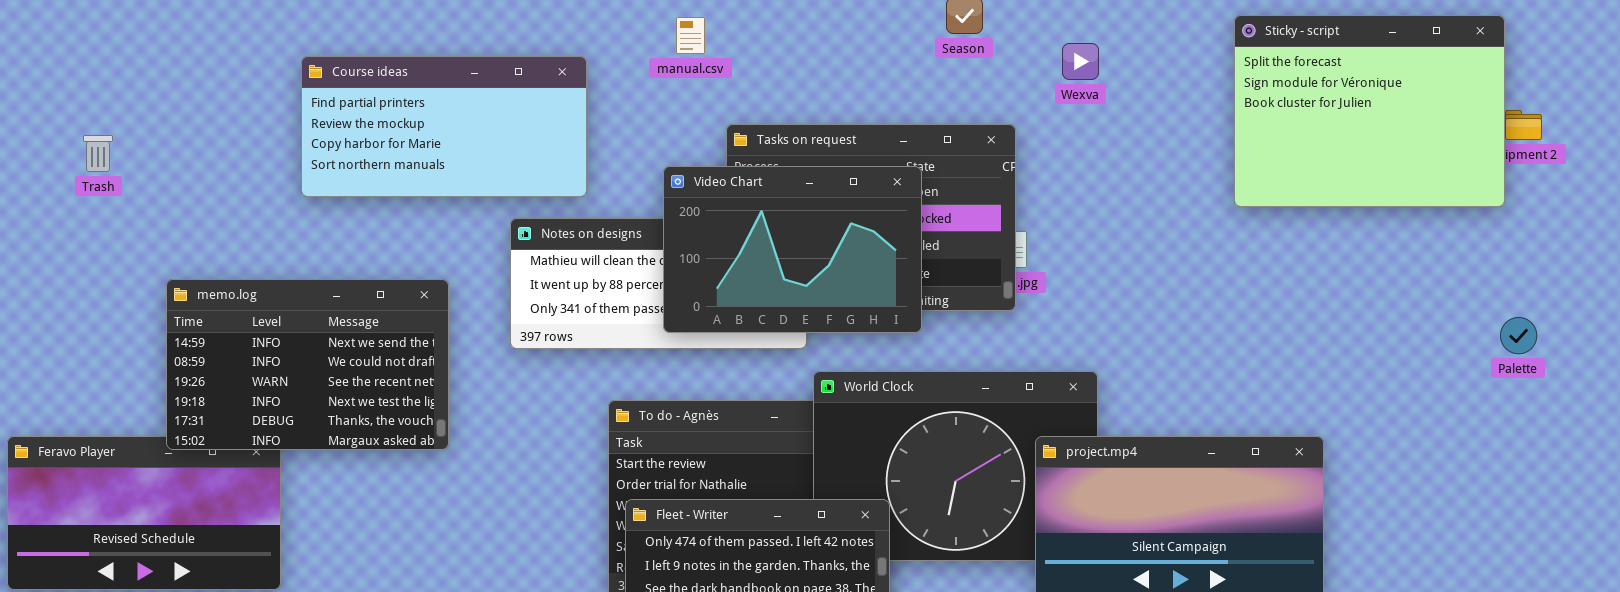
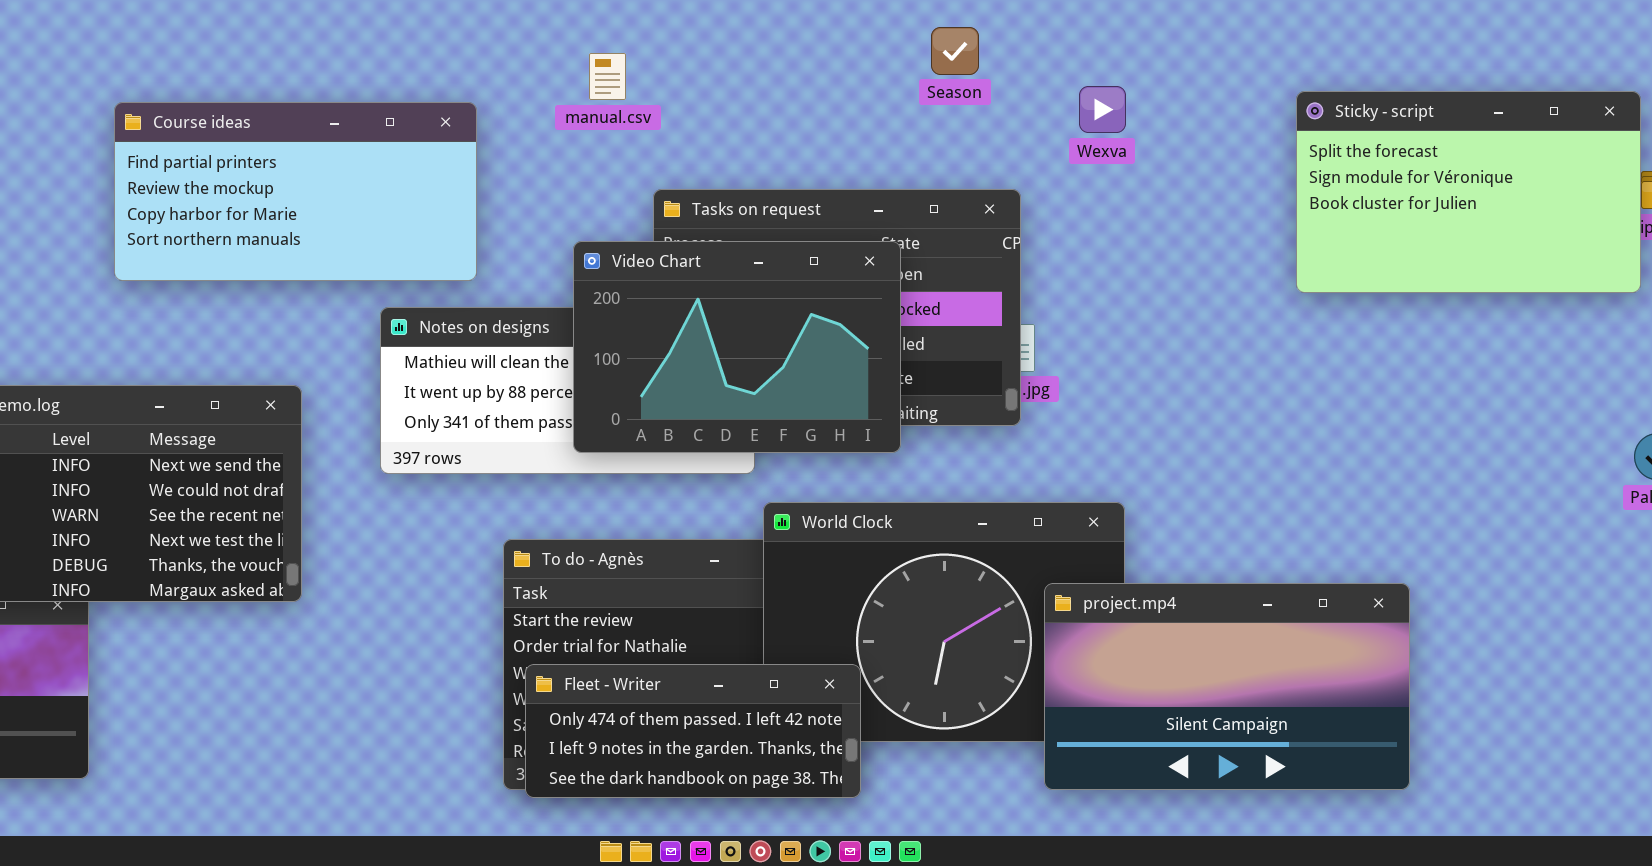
Sticky - script: [1234,15,1505,207] -> [1296,91,1641,293], resized

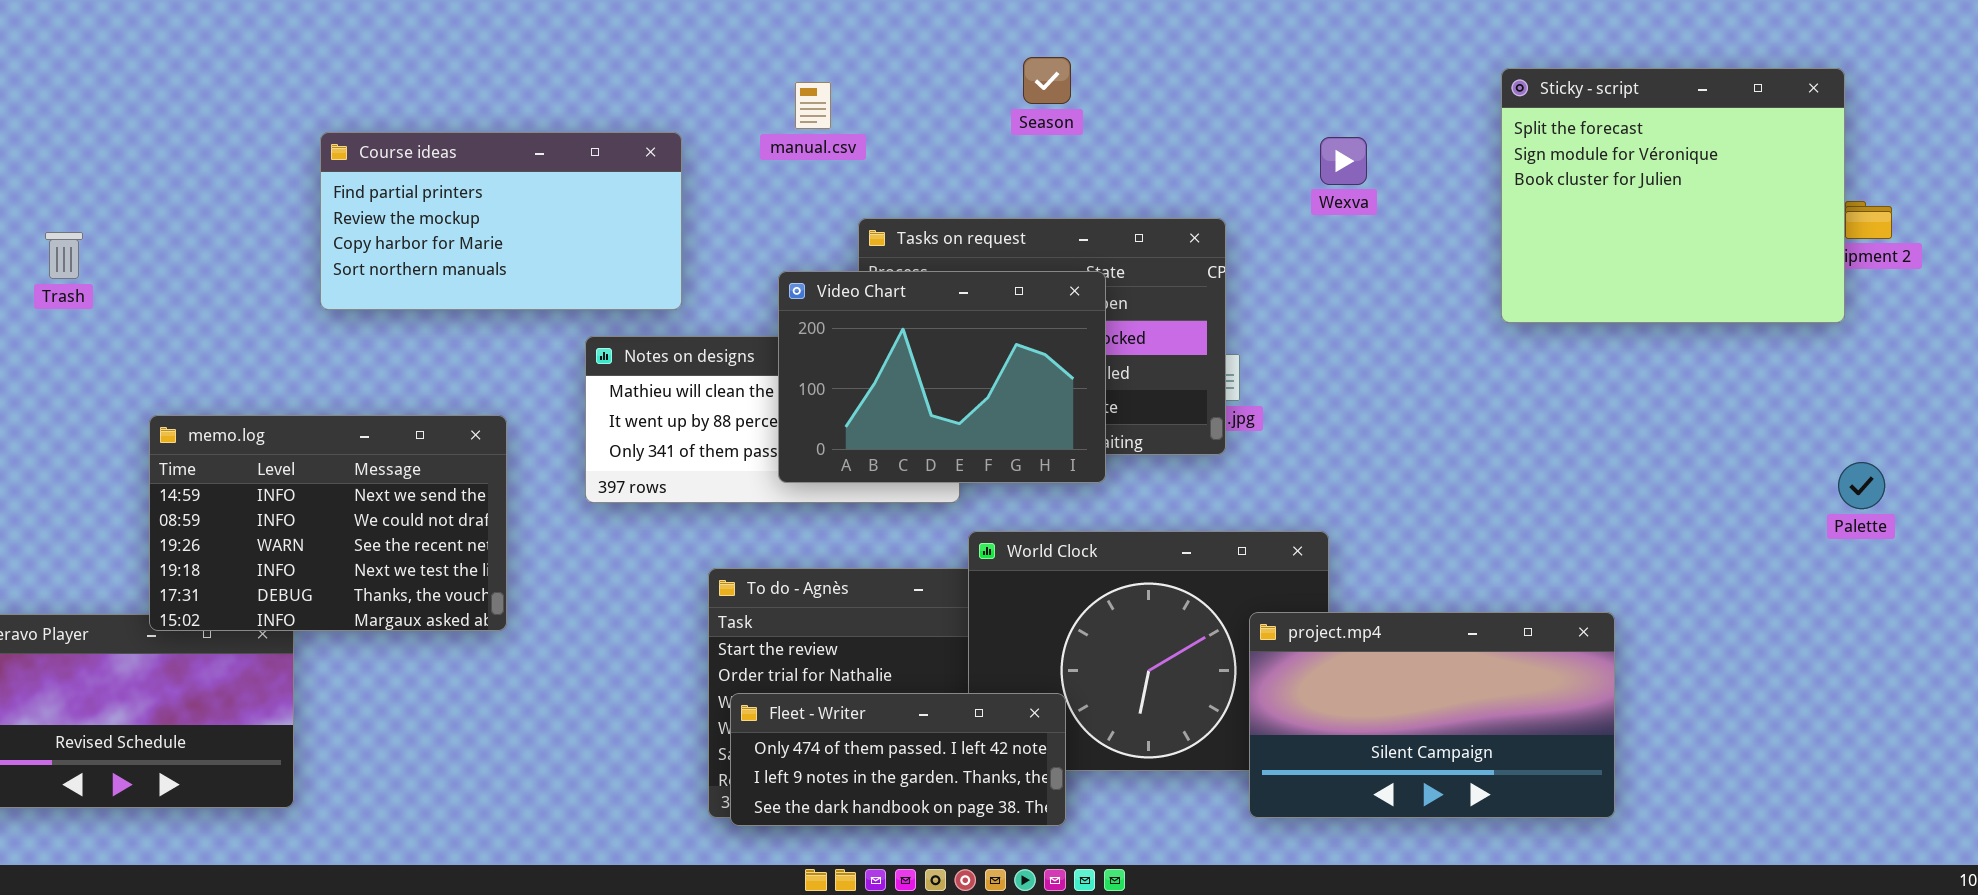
Season: [931,27,979,75] -> [1023,57,1071,104], moved
Wexva: [1079,86,1126,133] -> [1320,137,1367,185], moved
Sticky - script: [1296,91,1641,293] -> [1501,68,1845,323], resized

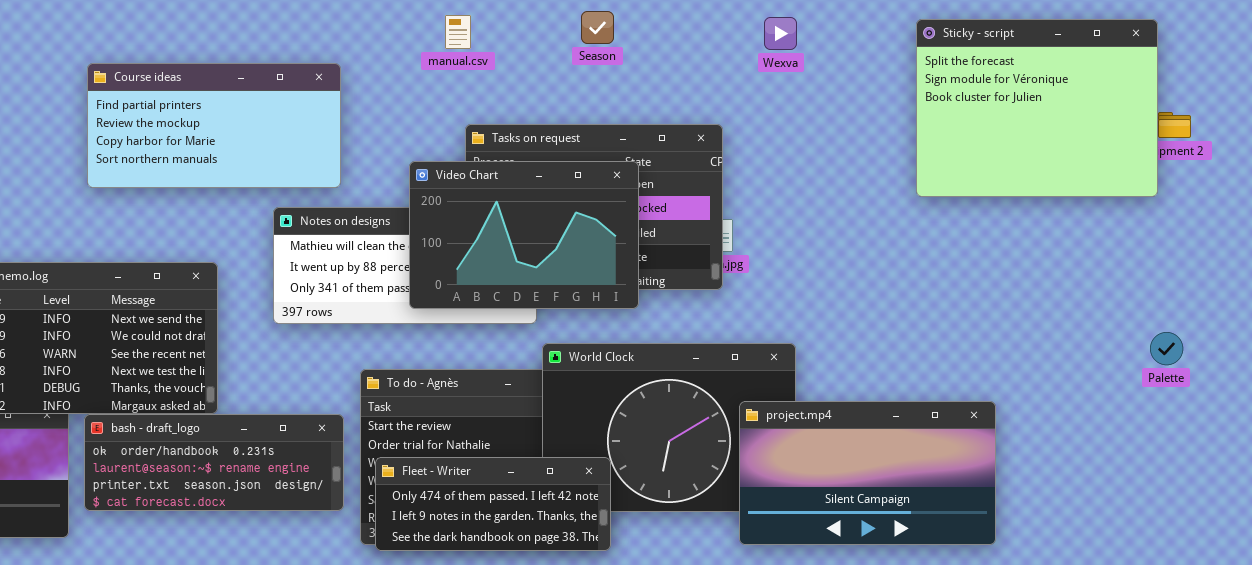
manual.csv: [795,82,831,129] -> [445,15,471,49], moved
Wexva: [1320,137,1367,185] -> [764,17,797,50], moved
Palette: [1838,462,1885,509] -> [1150,332,1183,365], moved
bash - draft_logo: none -> [84,414,344,511], opened

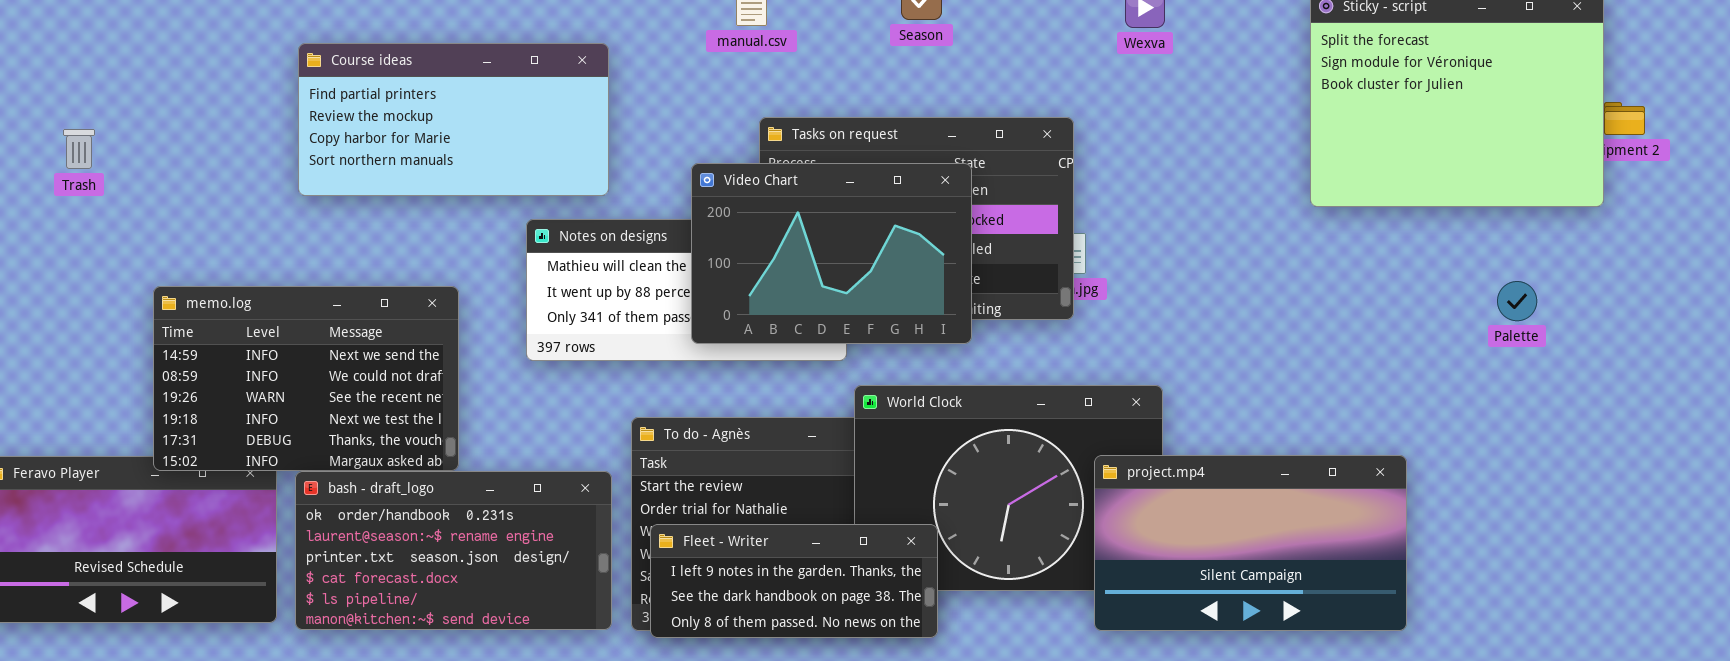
Palette: [1150,332,1183,365] -> [1497,281,1537,321], moved
bash - draft_logo: [84,414,344,511] -> [295,471,612,630], resized
Fleet - Writer: [375,457,611,551] -> [650,524,938,638], scrolled down 1 row

